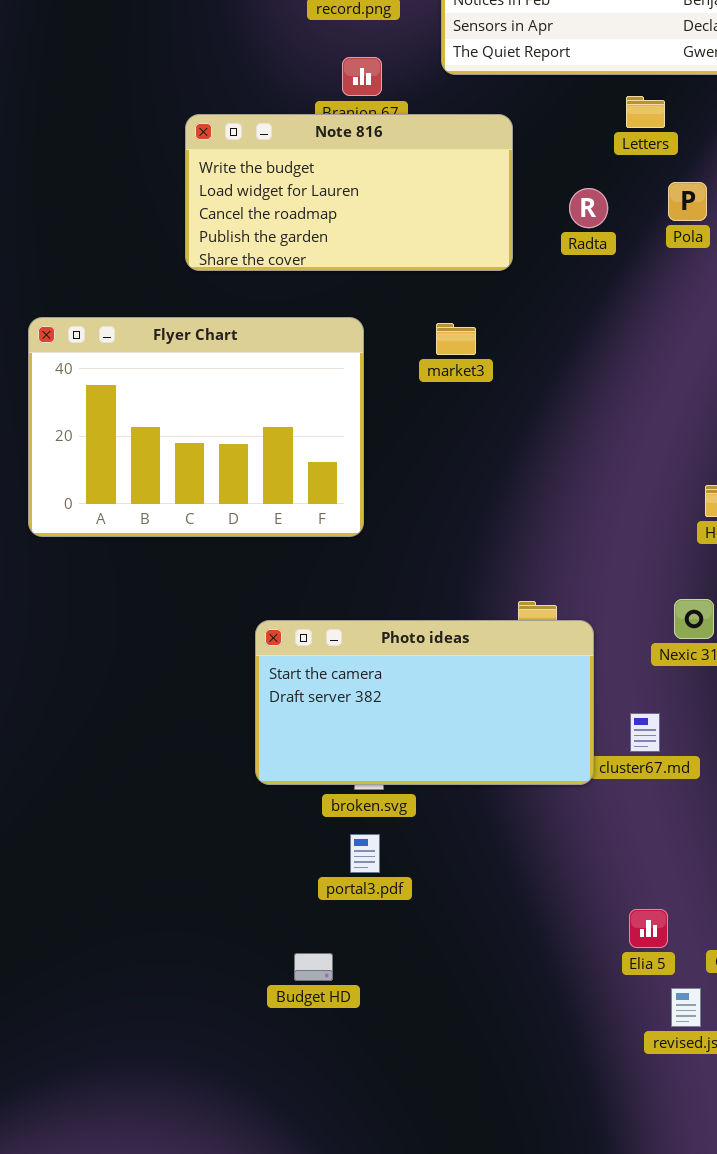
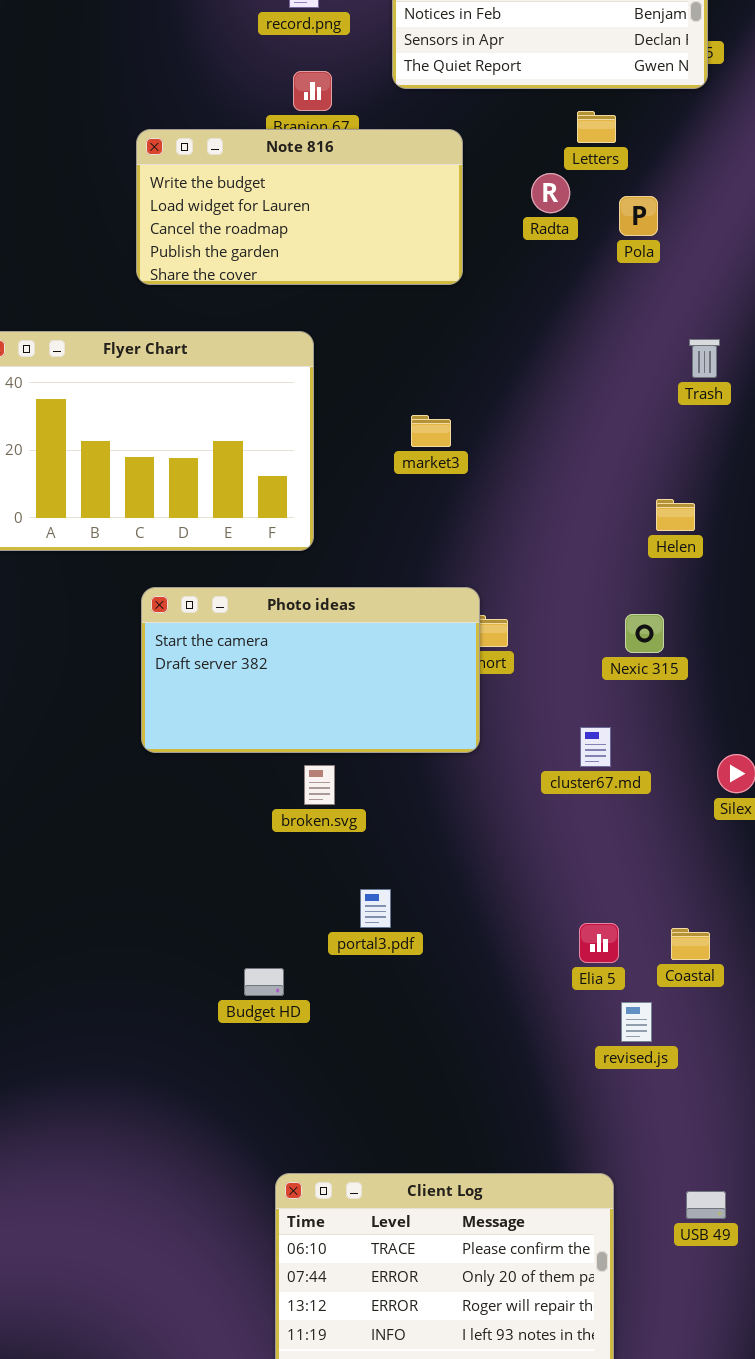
Radta: [569,188,608,228] -> [531,173,570,213], moved
market3: [436,323,476,355] -> [411,415,451,447], moved
Photo ideas: [255,620,594,785] -> [141,587,480,753], moved
portal3.pdf: [350,834,380,873] -> [360,889,391,928], moved

